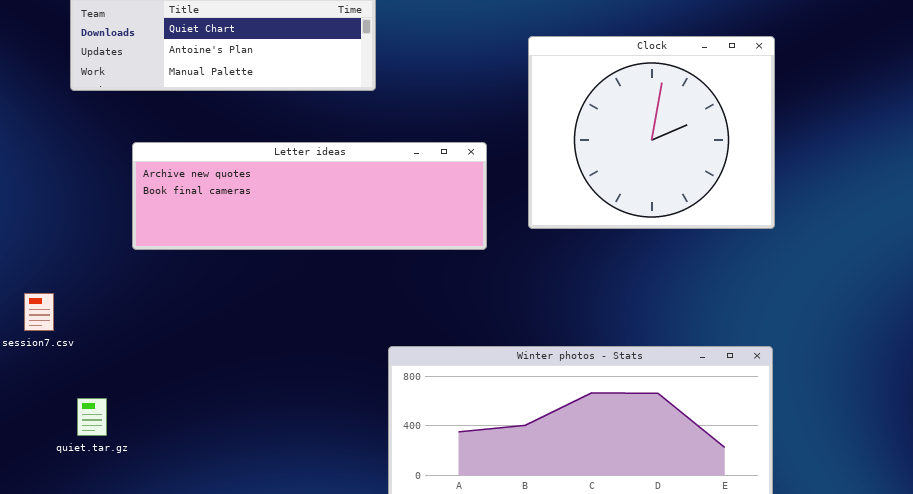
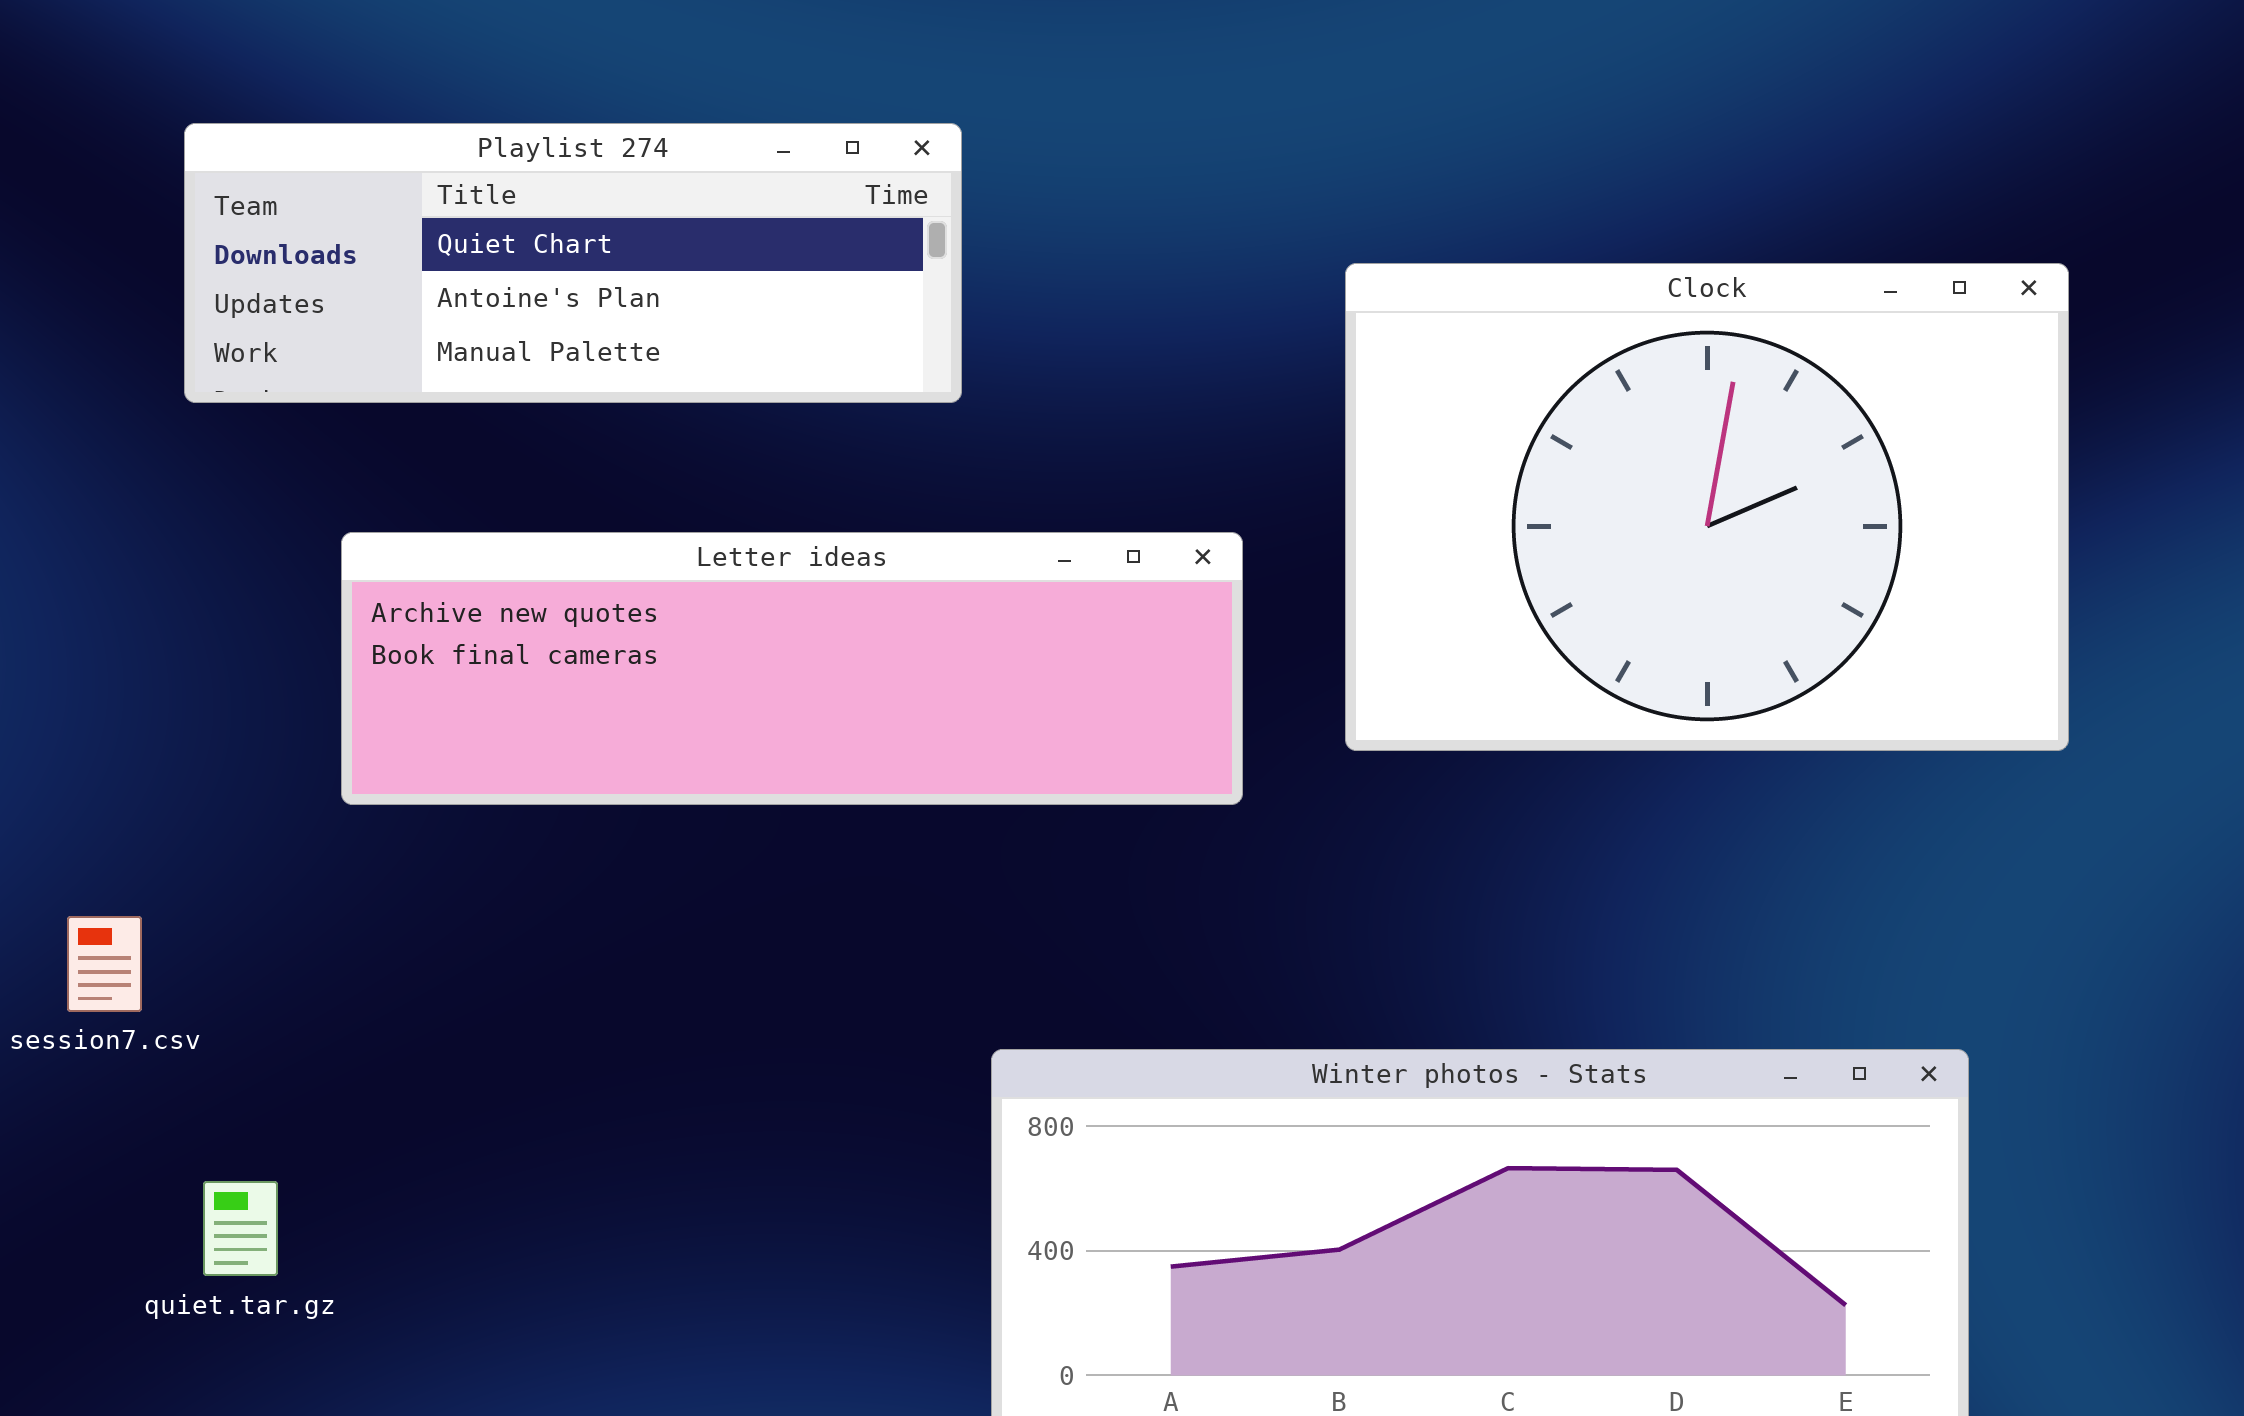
Clock: [528,36,775,229] -> [1345,263,2069,751], resized

